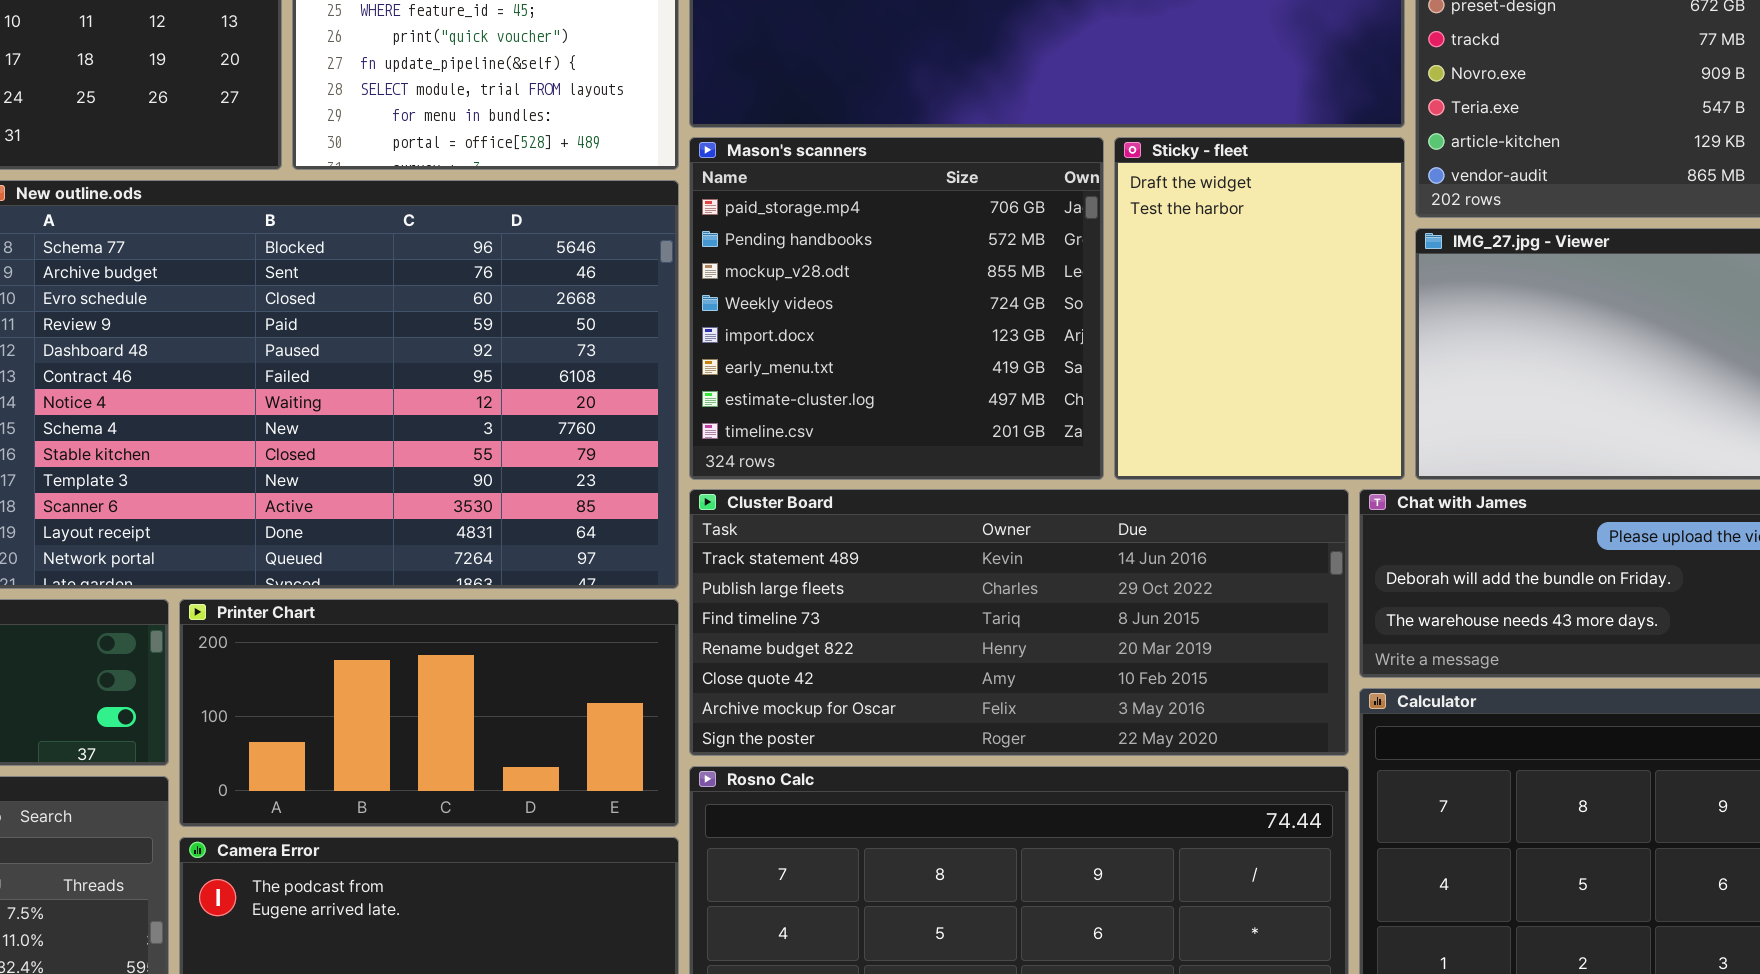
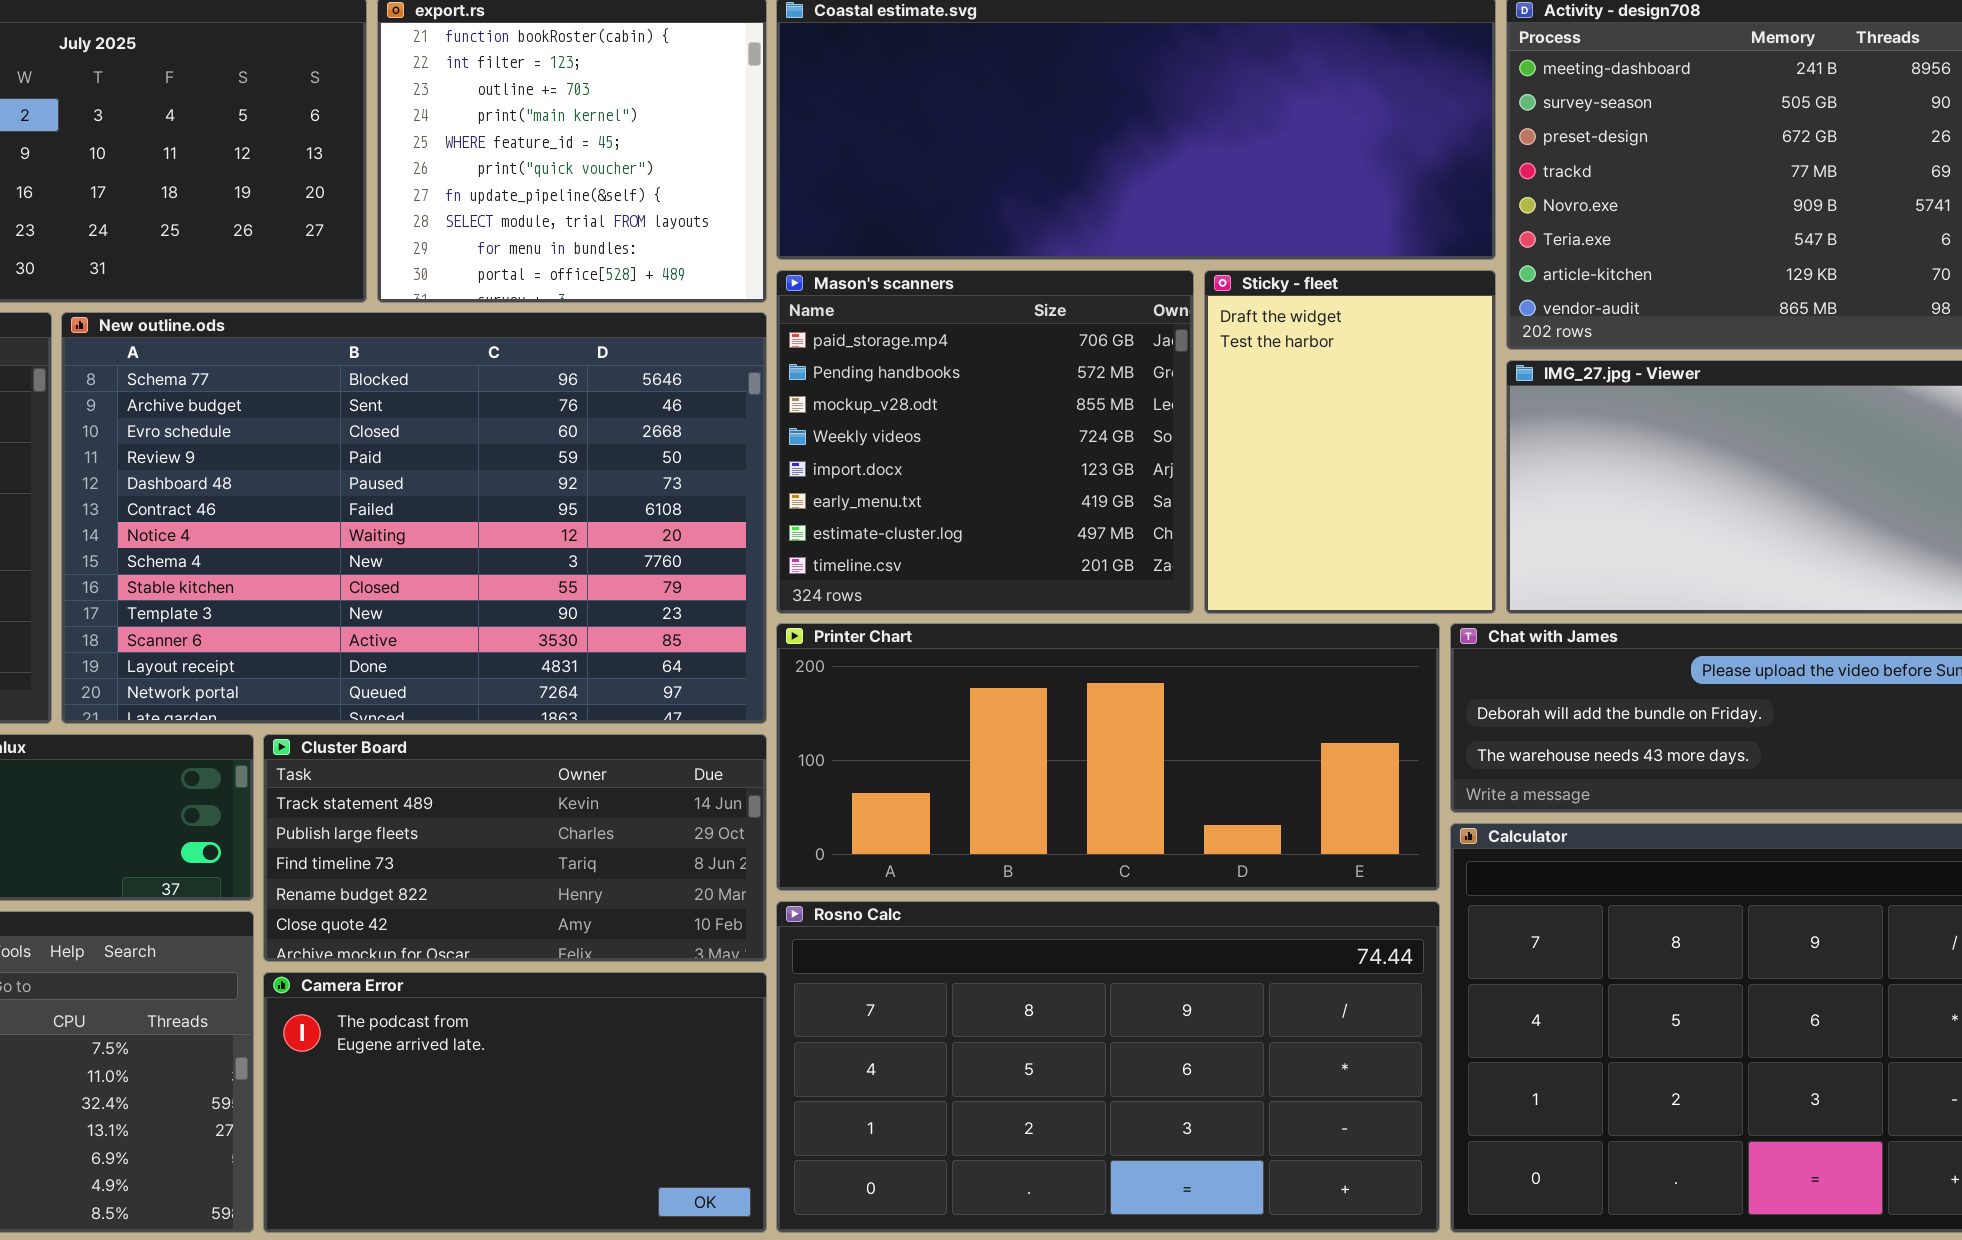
Cluster Board: [689,489,1349,756] -> [263,734,767,962], moved, resized
Printer Chart: [179,599,679,827] -> [776,623,1440,891], moved, resized

